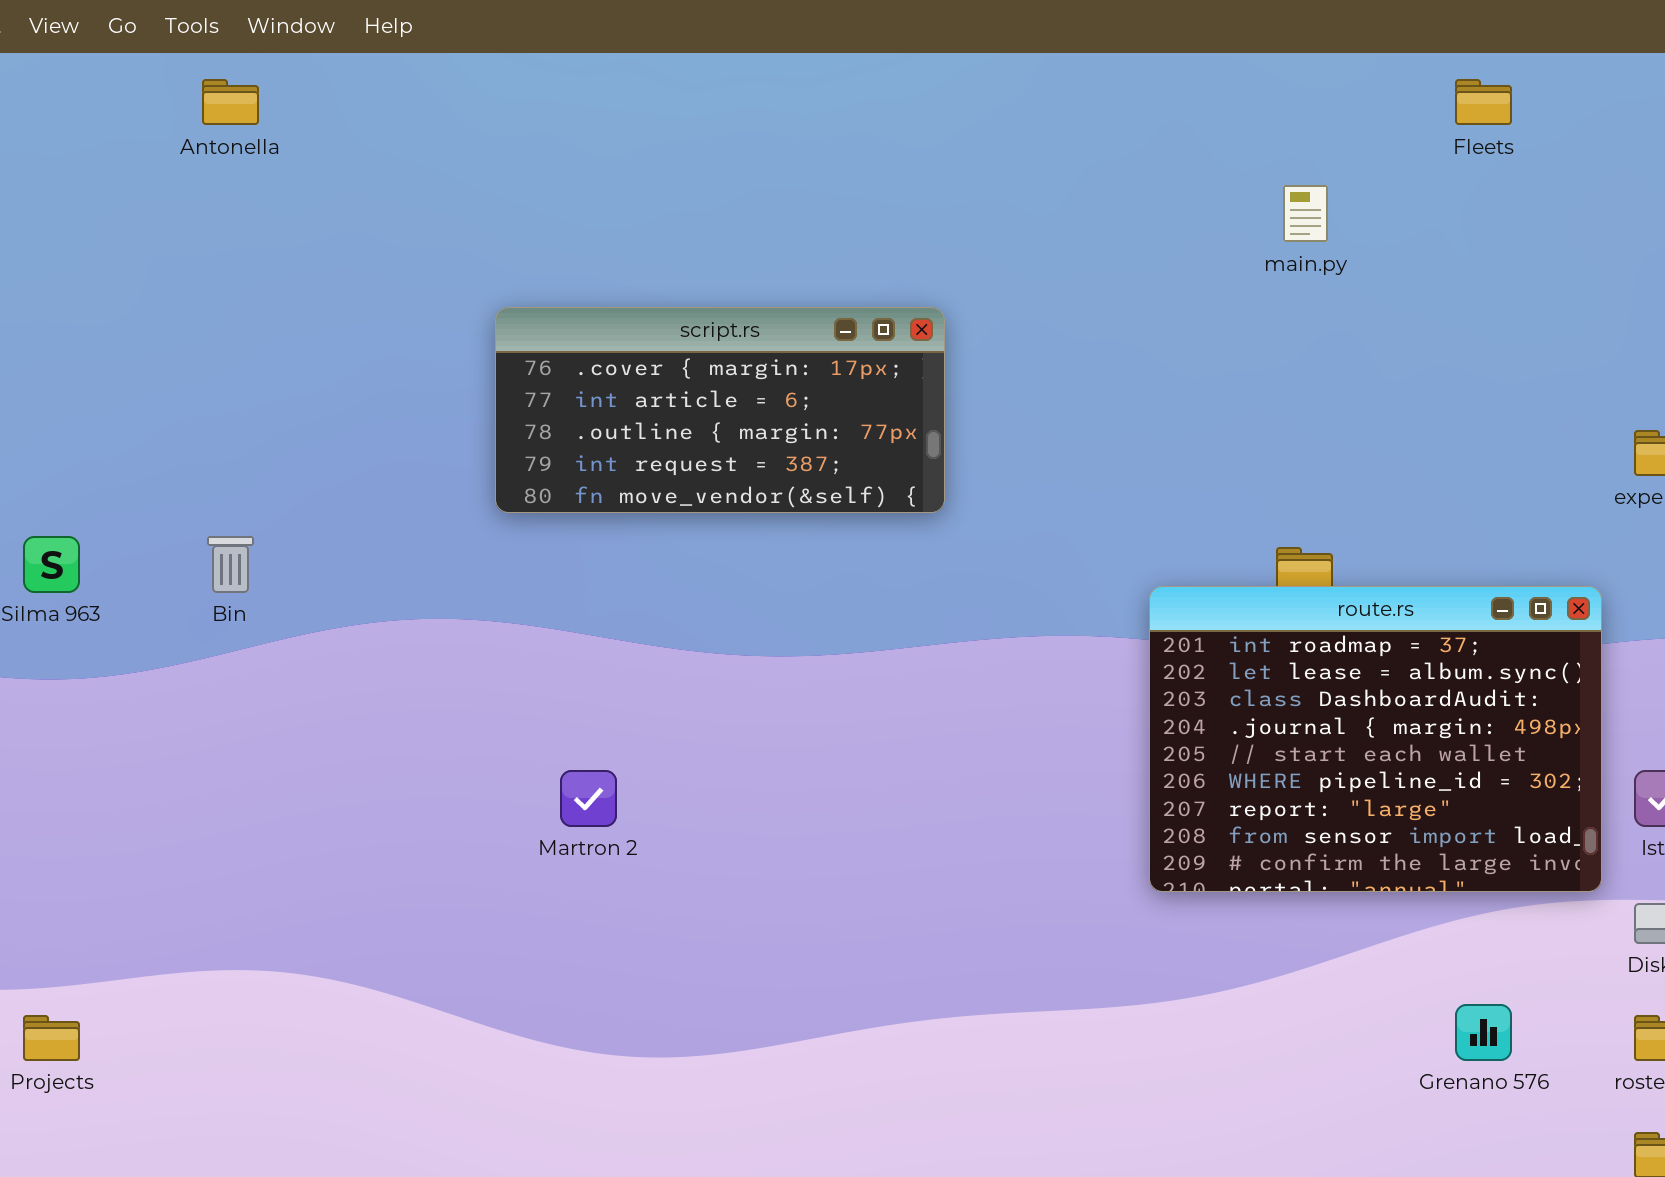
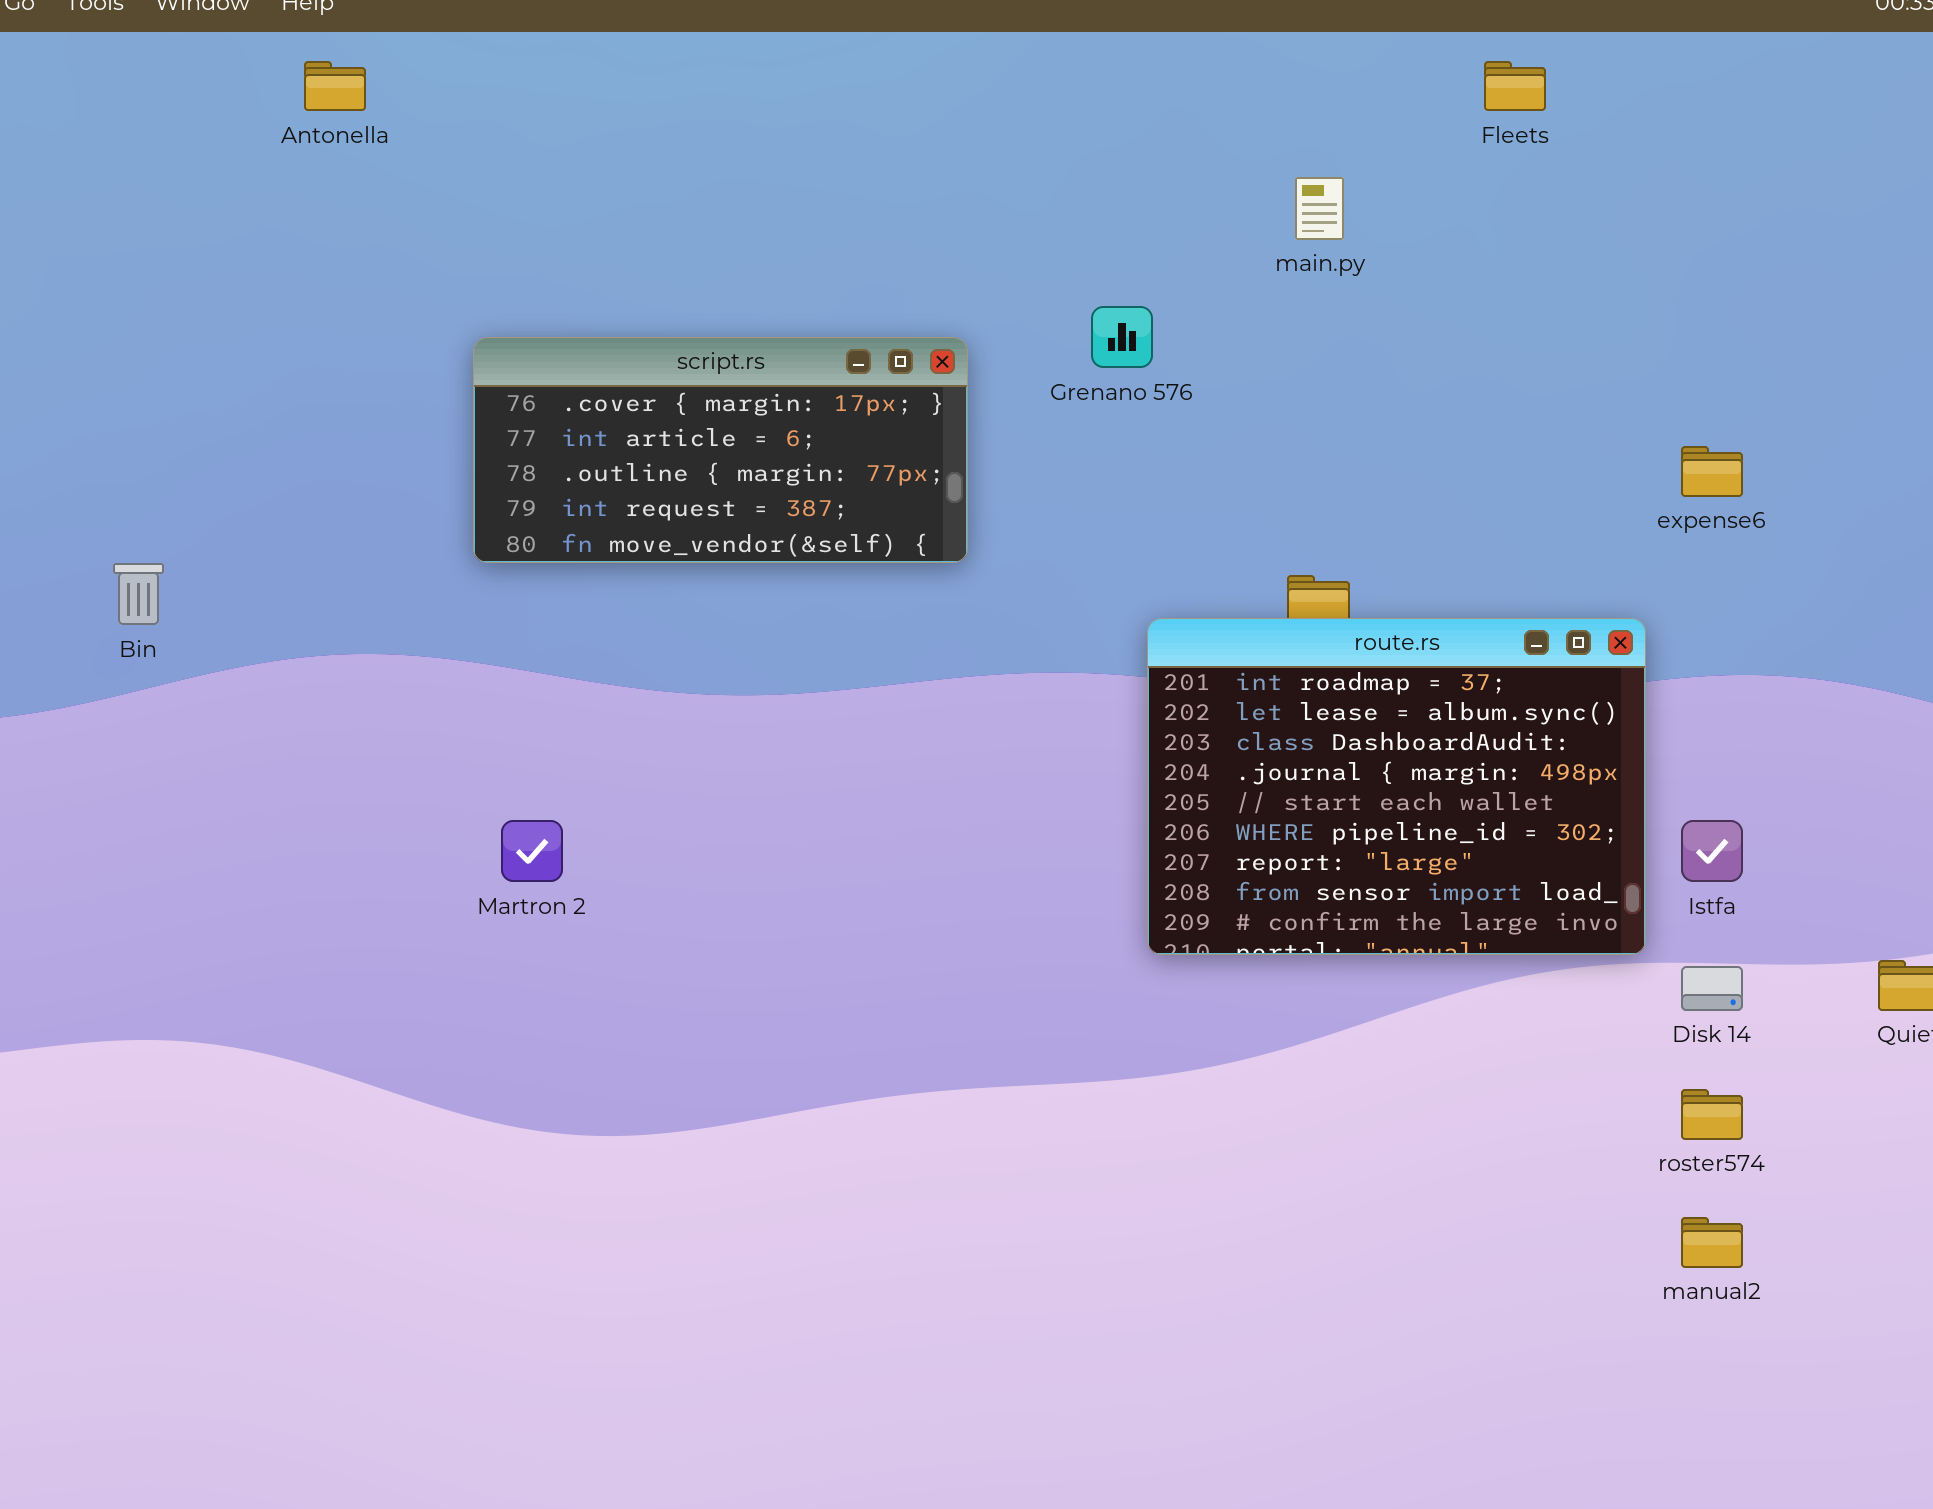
Antonella: [202,79,259,125] -> [304,61,366,111], moved
script.rs: [495,307,945,513] -> [473,337,968,563], moved
Grenano 576: [1455,1004,1512,1061] -> [1091,306,1153,368], moved

